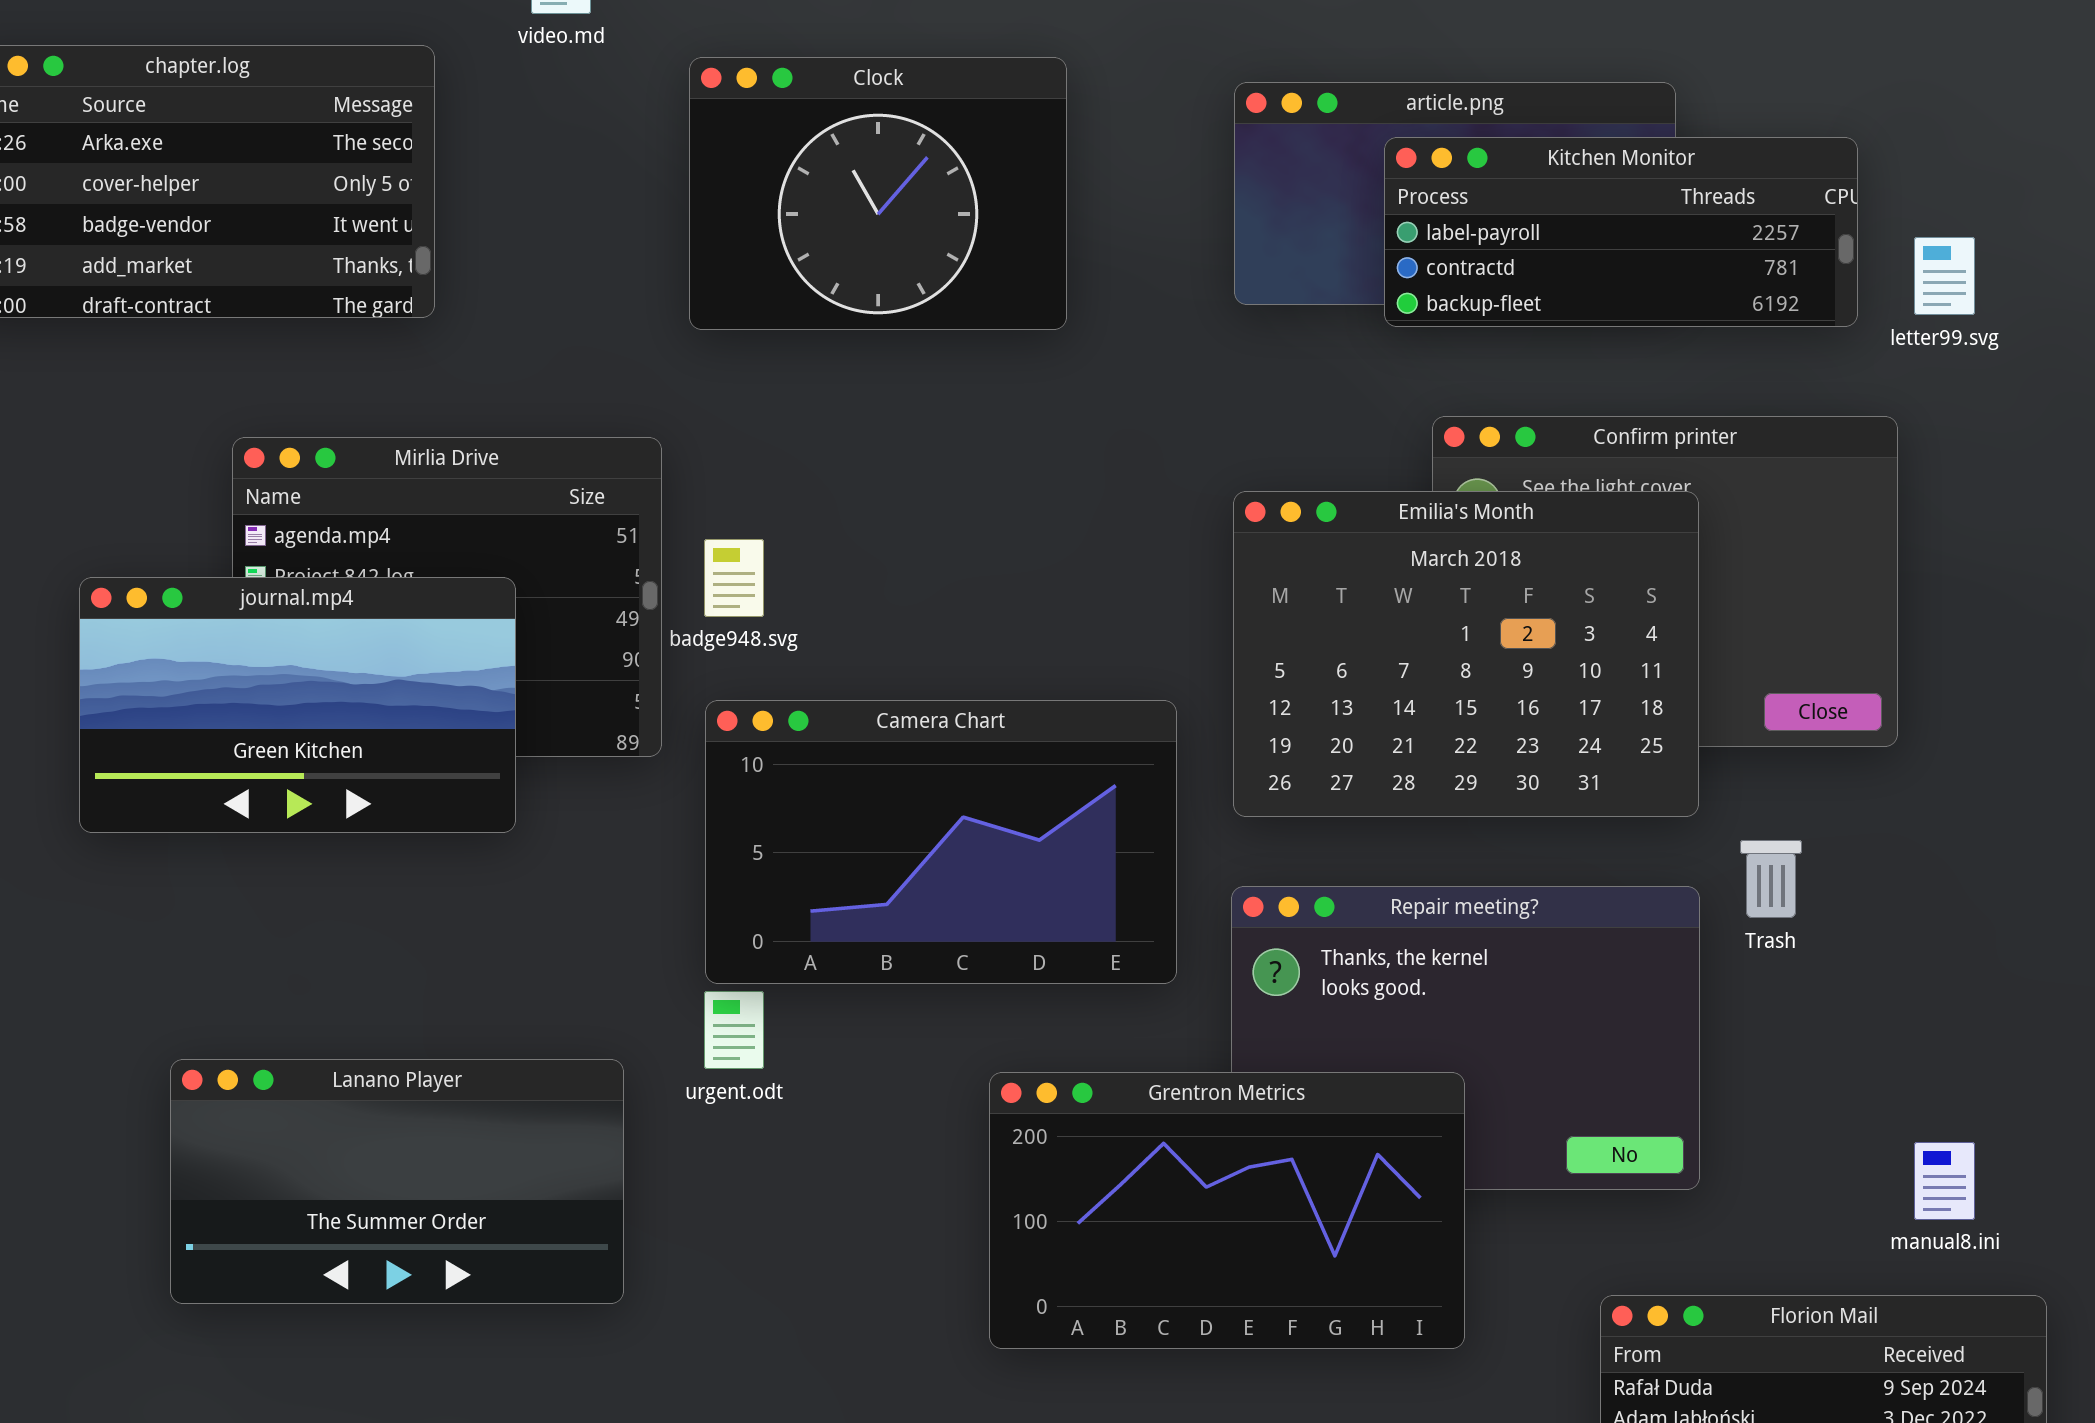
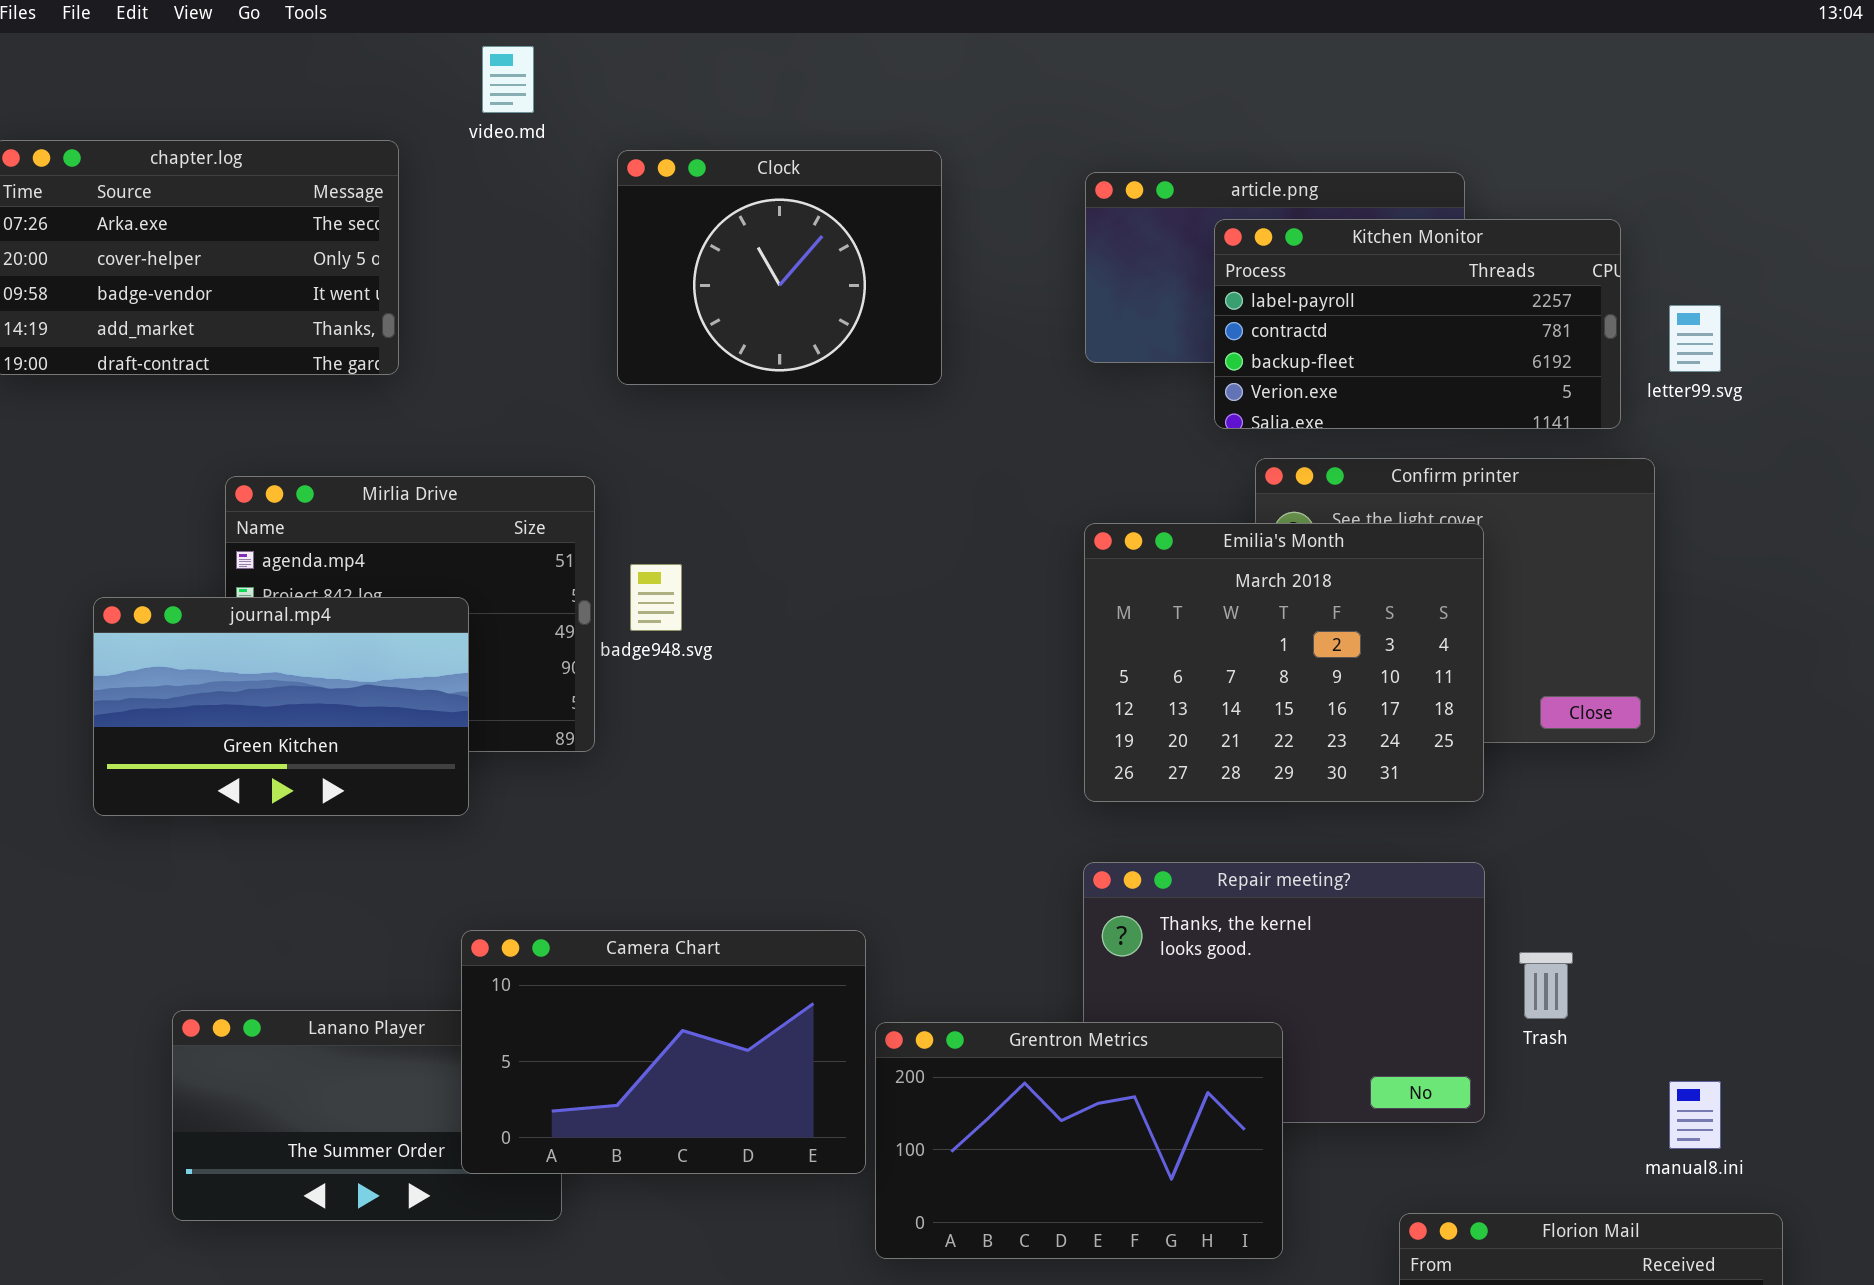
Kitchen Monitor: [1384,137,1858,327] -> [1214,219,1621,429], resized
Camera Chart: [705,700,1177,984] -> [461,930,866,1174], moved
Trash: [1740,840,1802,918] -> [1519,952,1573,1019], moved

